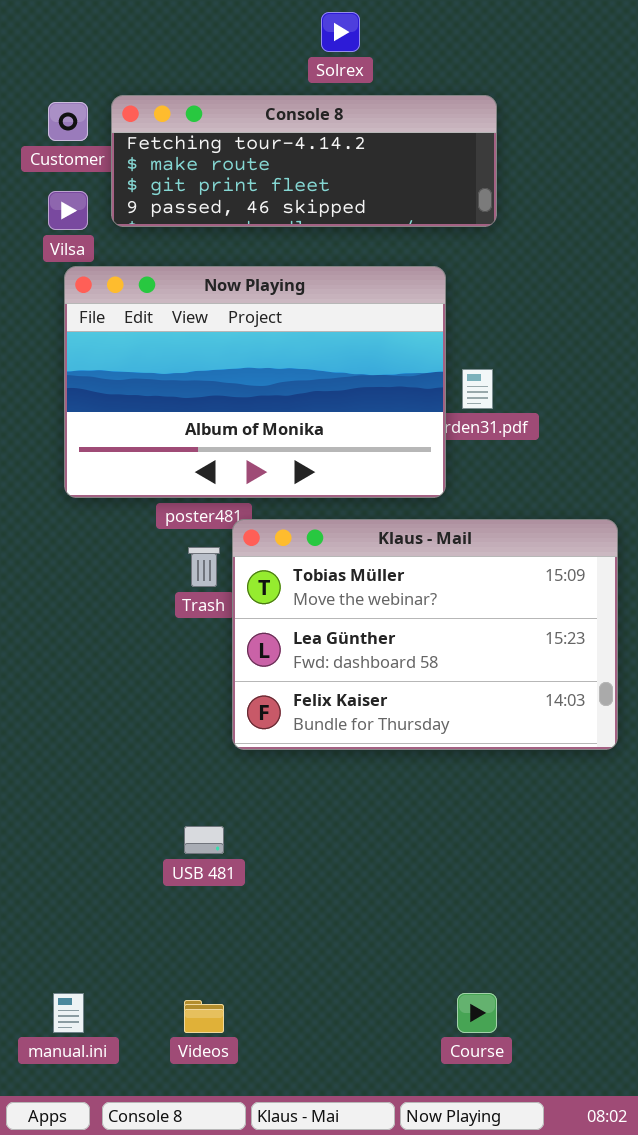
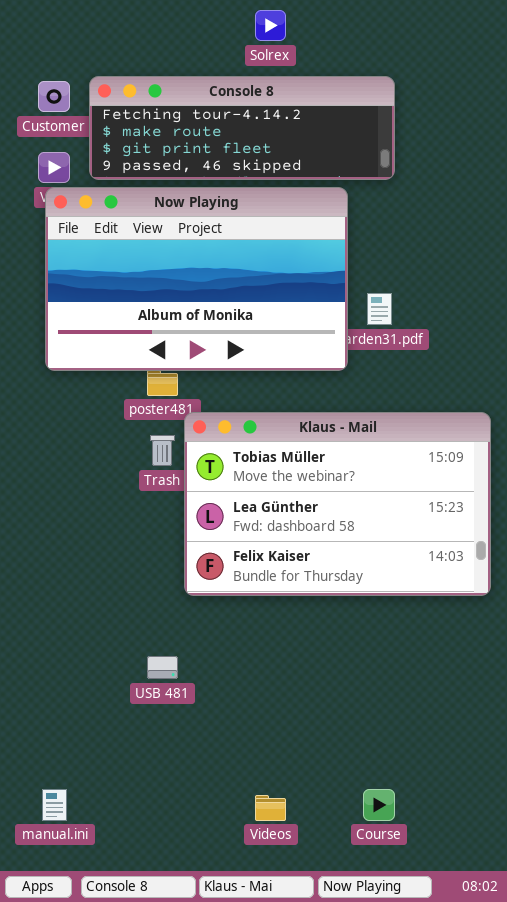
Now Playing: [64,266,446,498] -> [45,187,348,371], moved
Videos: [184,1000,224,1033] -> [255,795,286,821], moved

